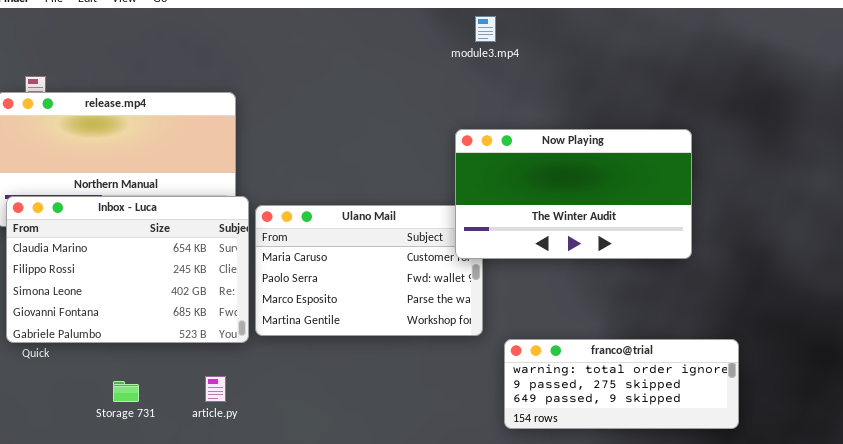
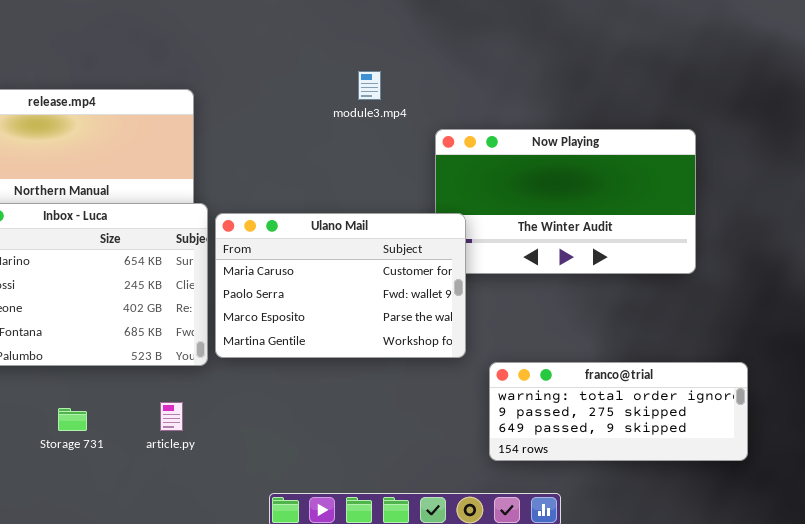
module3.mp4: [475,16,496,42] -> [358,71,381,100], moved
Ulano Mail: [255,205,483,336] -> [215,213,466,358], raised

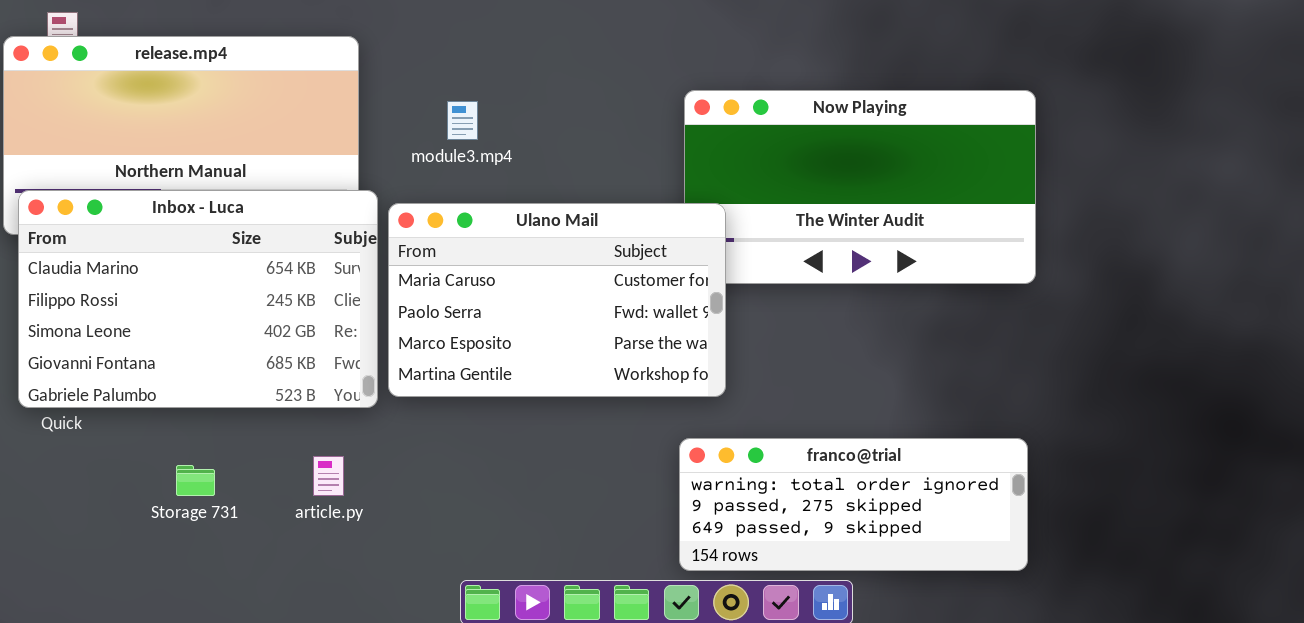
module3.mp4: [358,71,381,100] -> [447,101,478,140], moved
franco@trial: [489,362,748,461] -> [679,438,1028,571], moved

